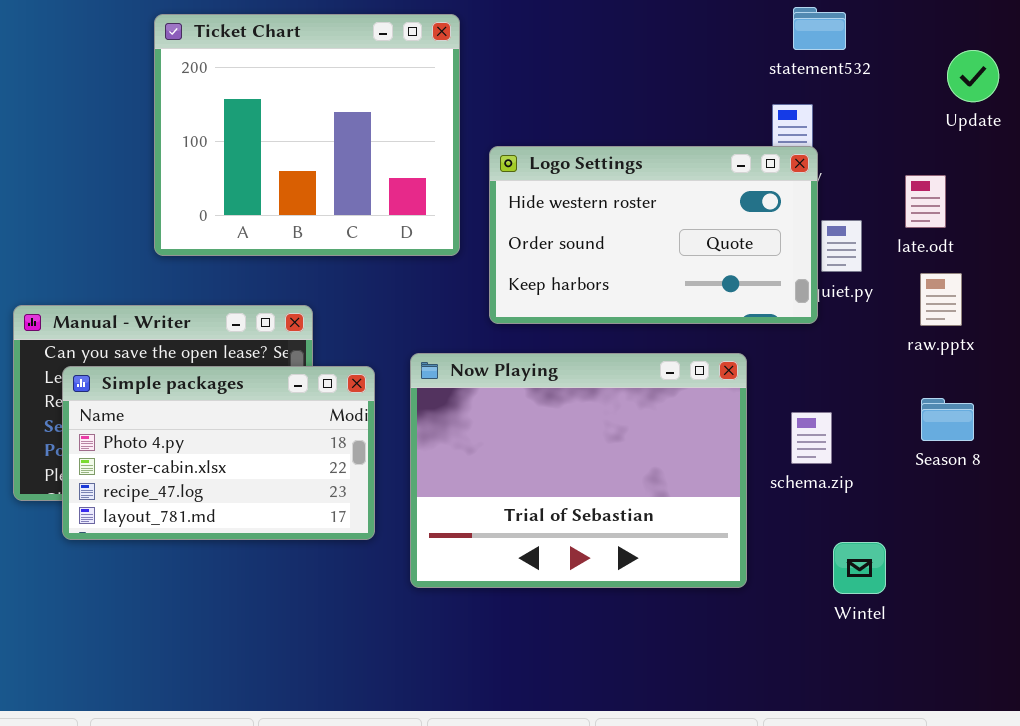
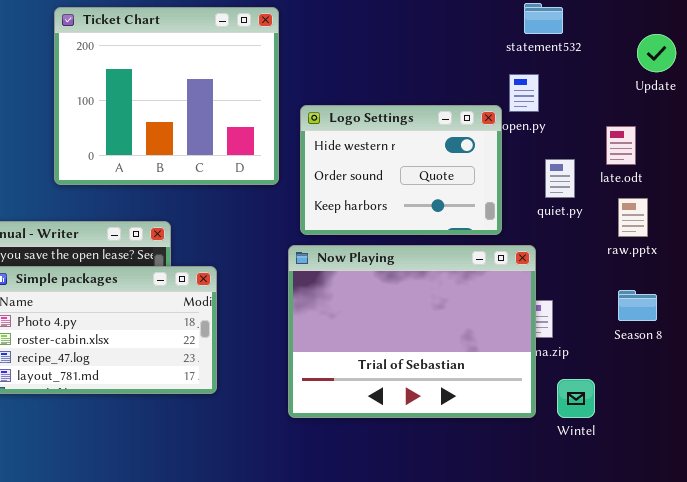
Logo Settings: [489,146,818,324] -> [300,105,502,235], resized
Now Playing: [410,353,747,588] -> [288,245,536,418], moved
Wintel: [833,542,886,594] -> [557,379,595,418], moved

